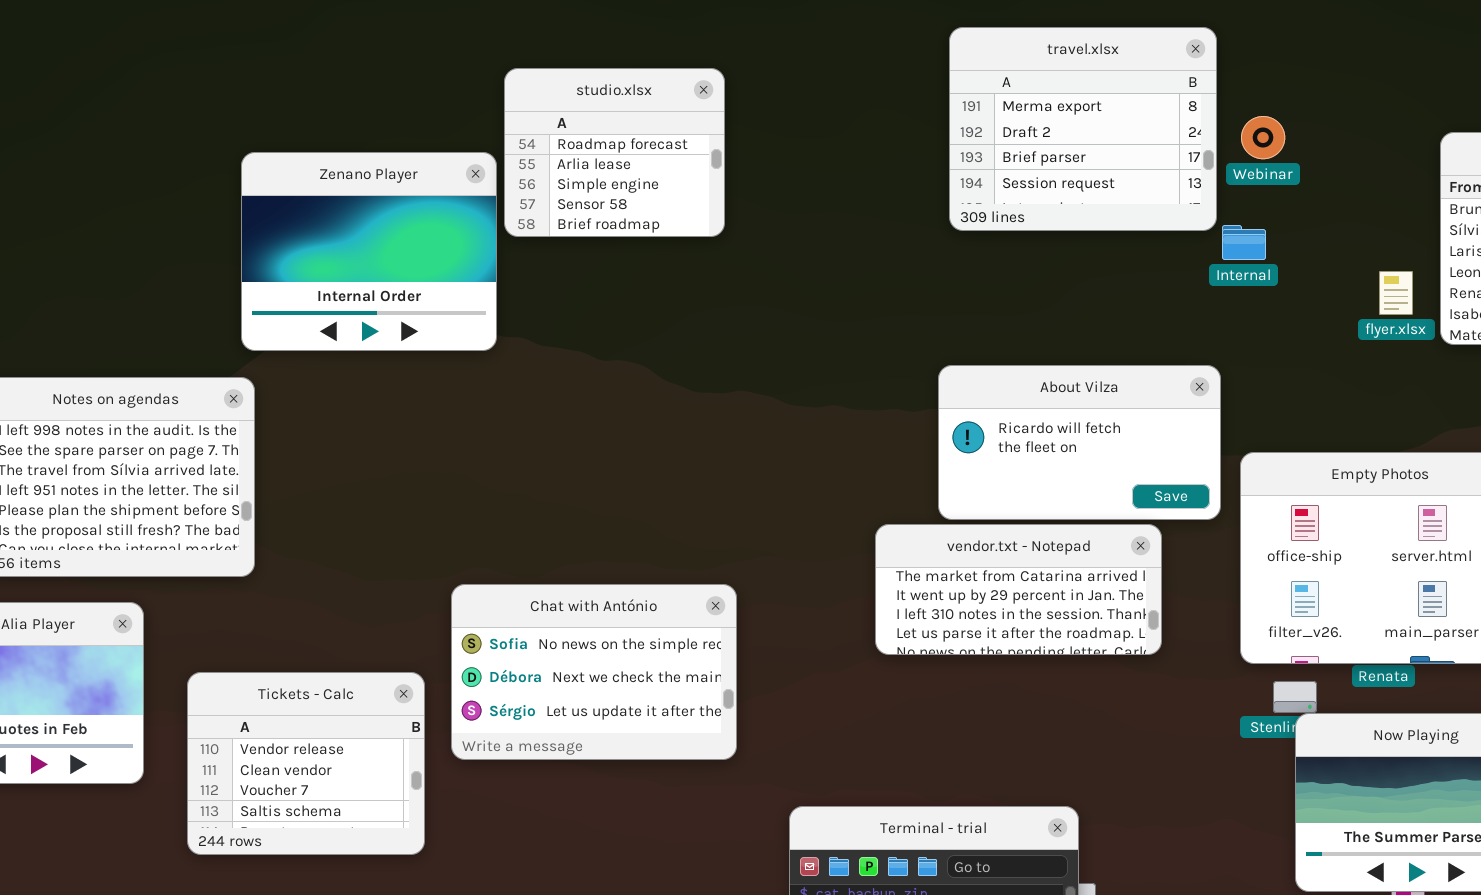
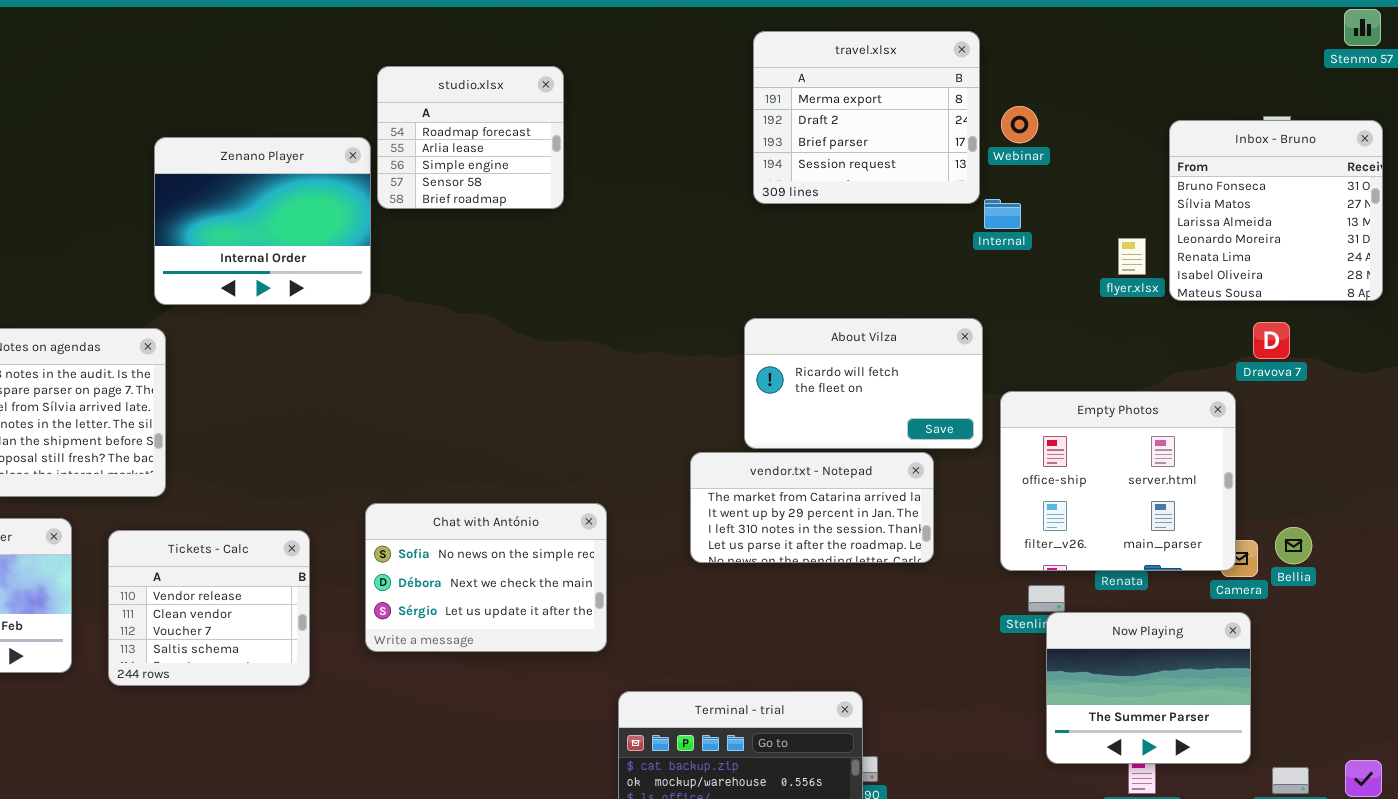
Chat with António: [451,584,737,760] -> [365,503,607,652], moved
Tickets - Calc: [187,672,425,855] -> [108,530,310,686], moved

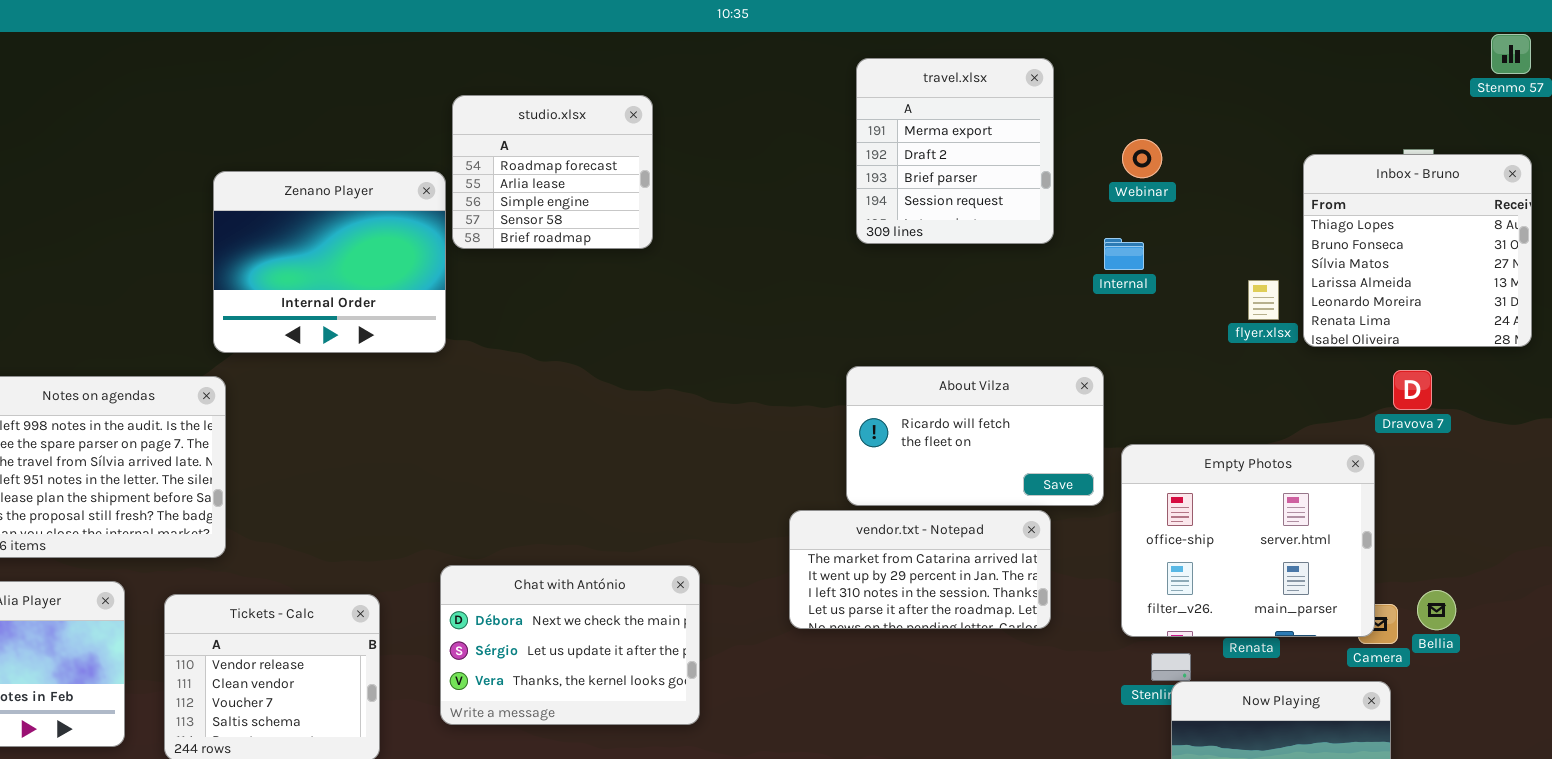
travel.xlsx: [753,31,980,204] -> [856,58,1054,244], resized
Inbox - Bruno: [1169,120,1383,301] -> [1303,154,1532,347], scrolled up 1 row
Chat with António: [365,503,607,652] -> [440,565,700,725], scrolled down 1 row

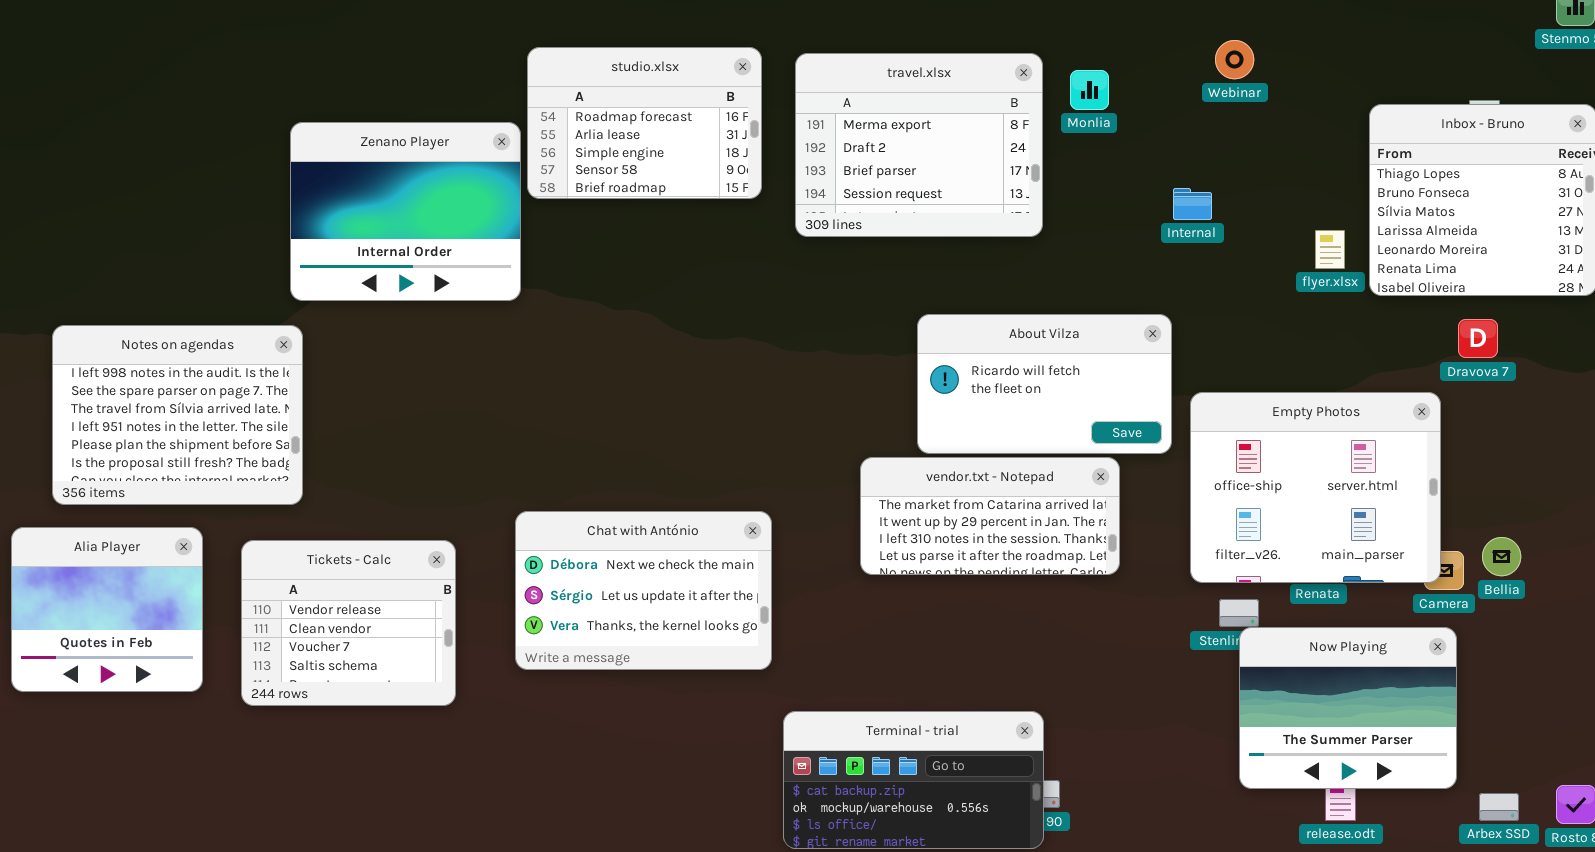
travel.xlsx: [856,58,1054,244] -> [795,53,1043,237], moved, resized
studio.xlsx: [452,95,653,249] -> [527,47,762,199], resized
Webinar: [1122,139,1162,178] -> [1215,40,1254,79], moved

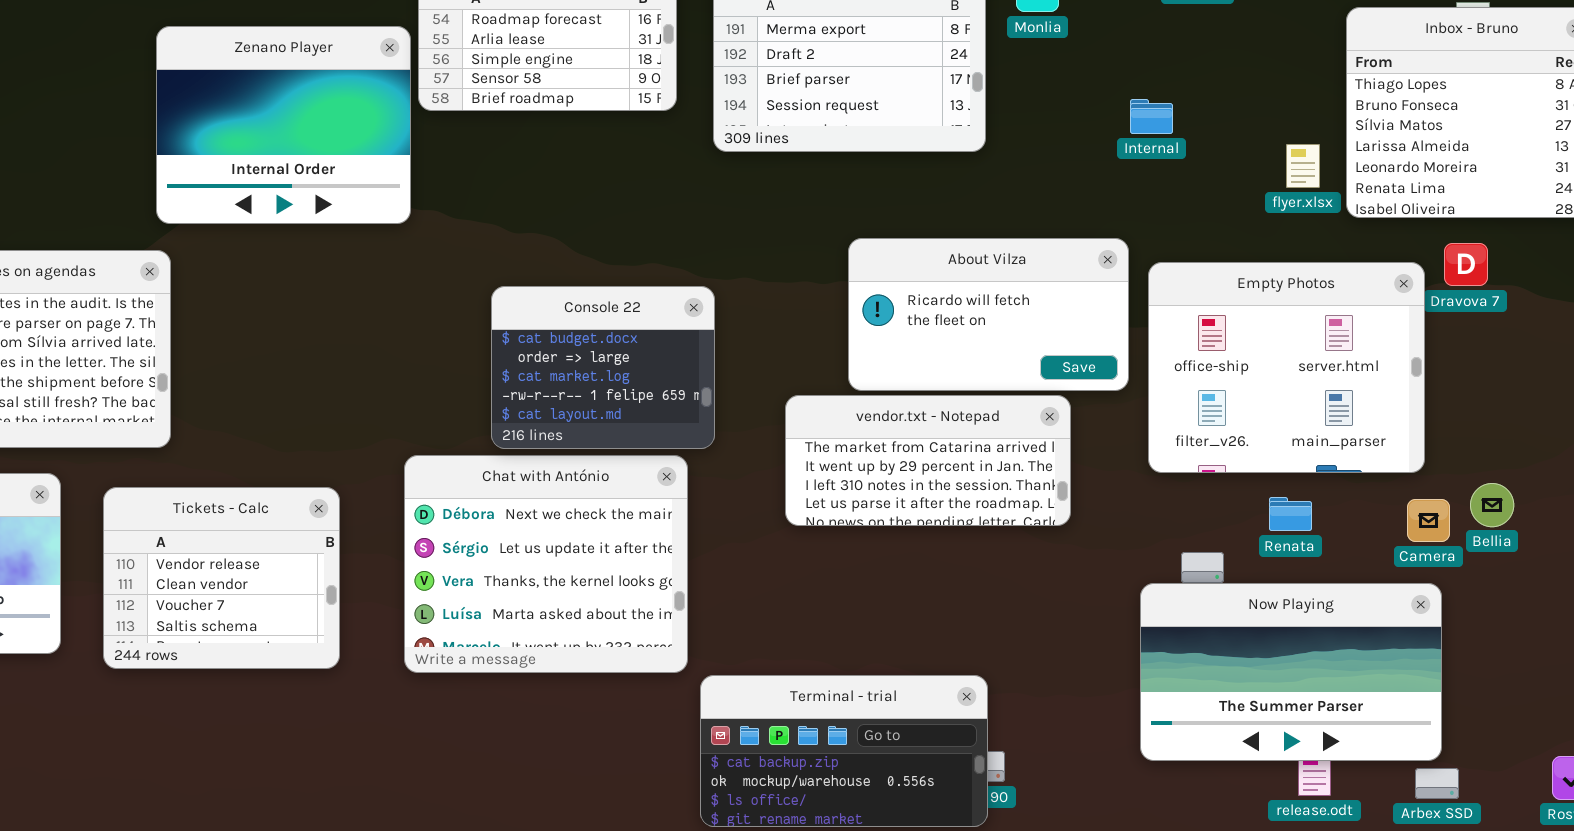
Console 22: none -> [491,286,715,449], opened
Empty Photos: [1190,392,1441,583] -> [1148,262,1425,473], moved
Chat with António: [515,511,772,670] -> [404,455,688,673], resized
Now Playing: [1239,627,1457,789] -> [1140,583,1442,761], resized
Arbex SSD: [1479,793,1519,821] -> [1415,768,1459,799], moved

